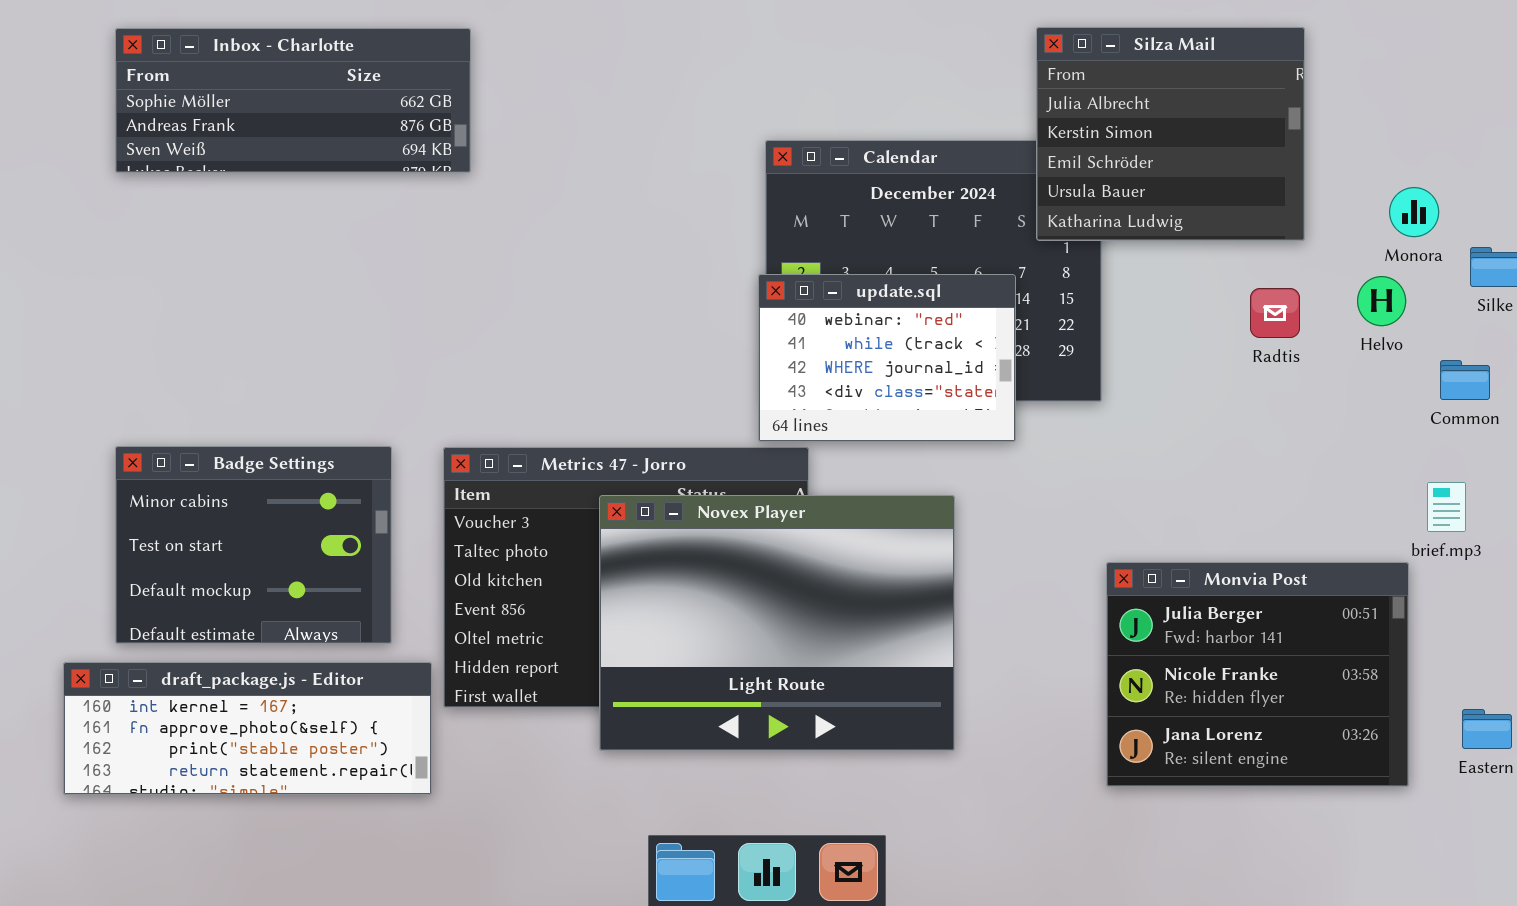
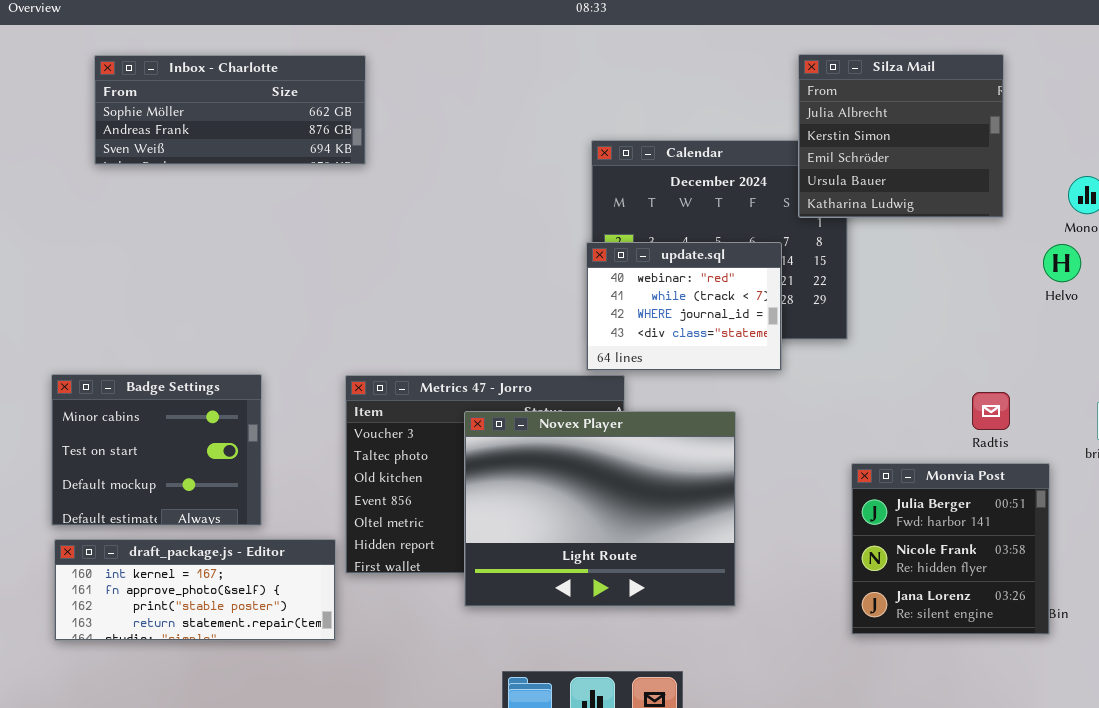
Radtis: [1250,288,1300,338] -> [972,392,1010,430], moved
Badge Settings: [115,446,392,644] -> [51,374,262,526], moved
Monvia Post: [1106,562,1409,787] -> [851,463,1050,635], resized

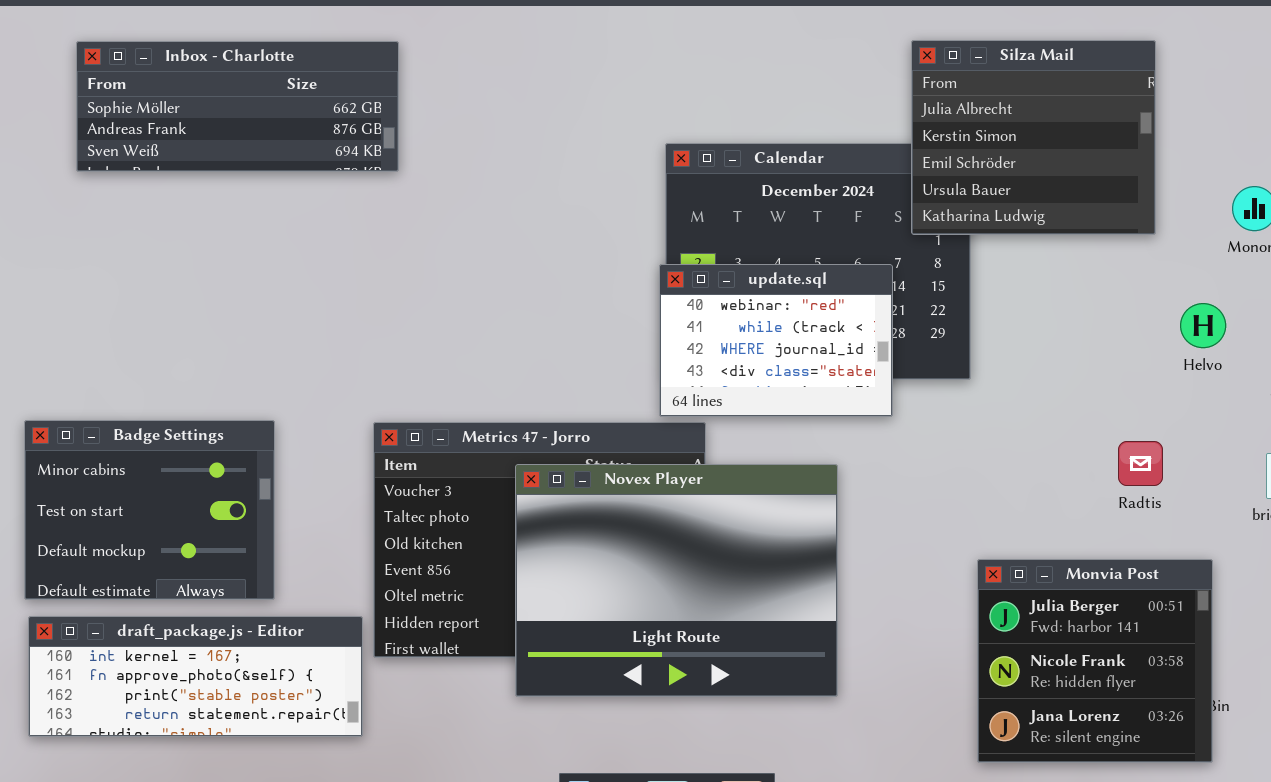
Helvo: [1043,244,1081,282] -> [1180,303,1226,348], moved
Monvia Post: [851,463,1050,635] -> [977,559,1213,763], moved

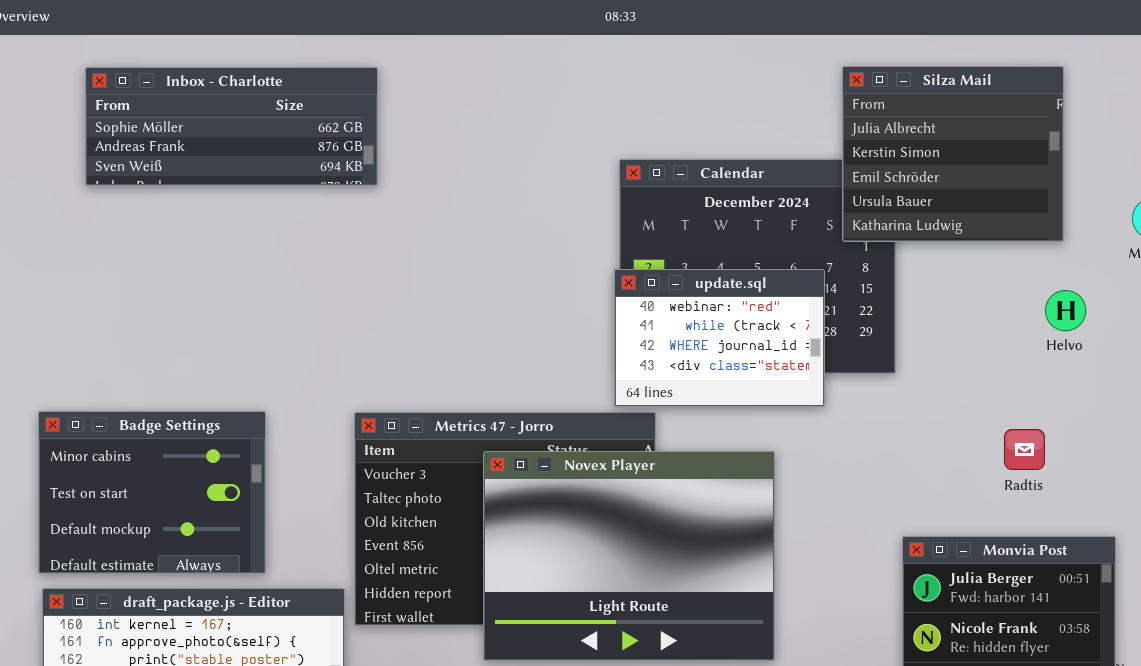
Helvo: [1180,303,1226,348] -> [1045,290,1086,331], moved
Radtis: [1118,441,1163,486] -> [1004,429,1045,470], moved

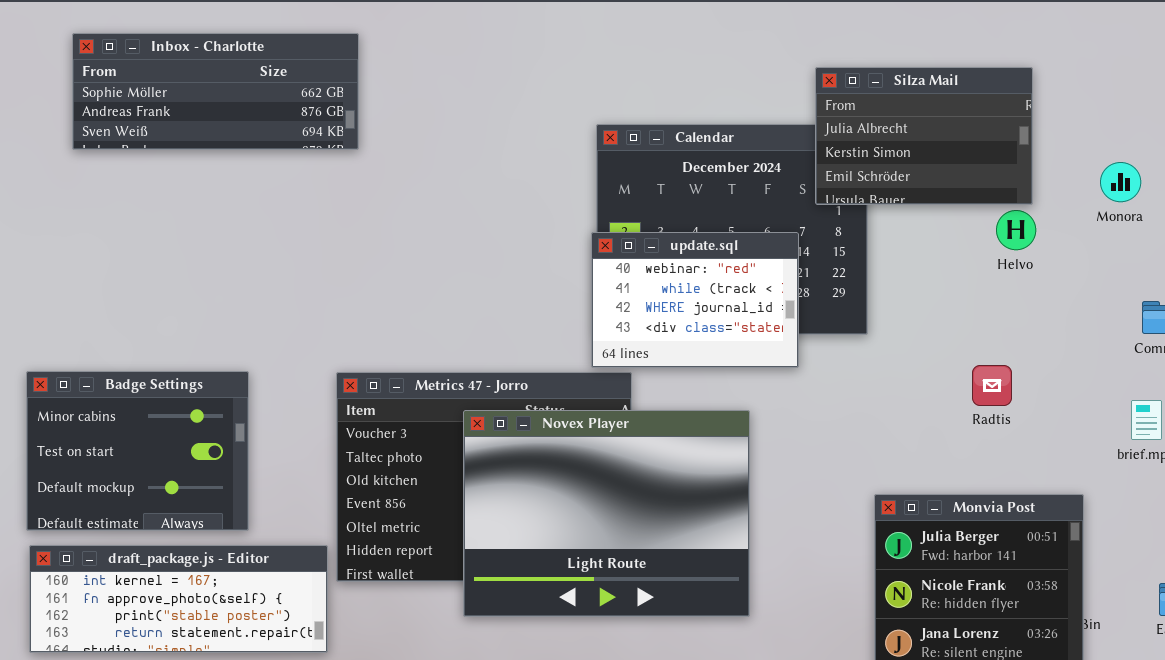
Silza Mail: [842,66,1064,242] -> [815,67,1033,205], resized
Helvo: [1045,290,1086,331] -> [996,210,1036,250], moved
Radtis: [1004,429,1045,470] -> [972,365,1012,406], moved

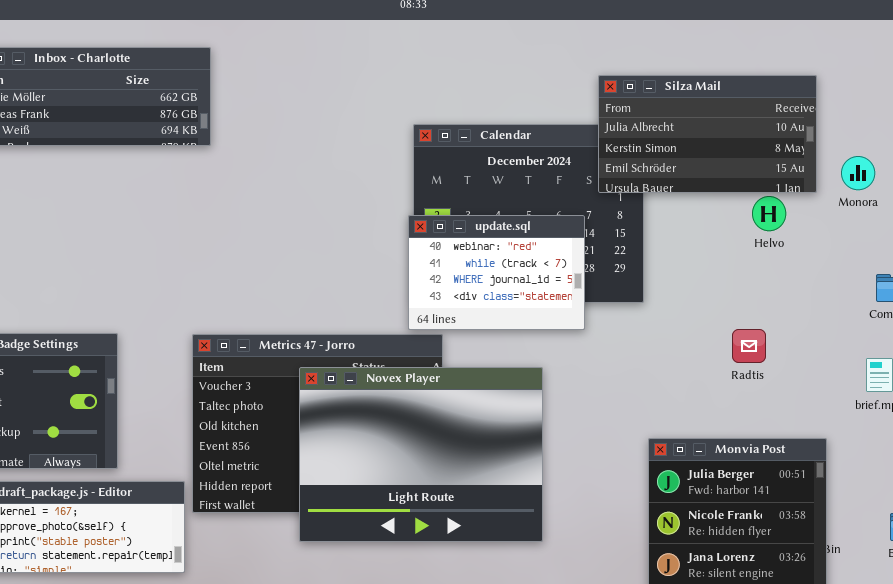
Silza Mail: [815,67,1033,205] -> [598,75,817,193], resized

